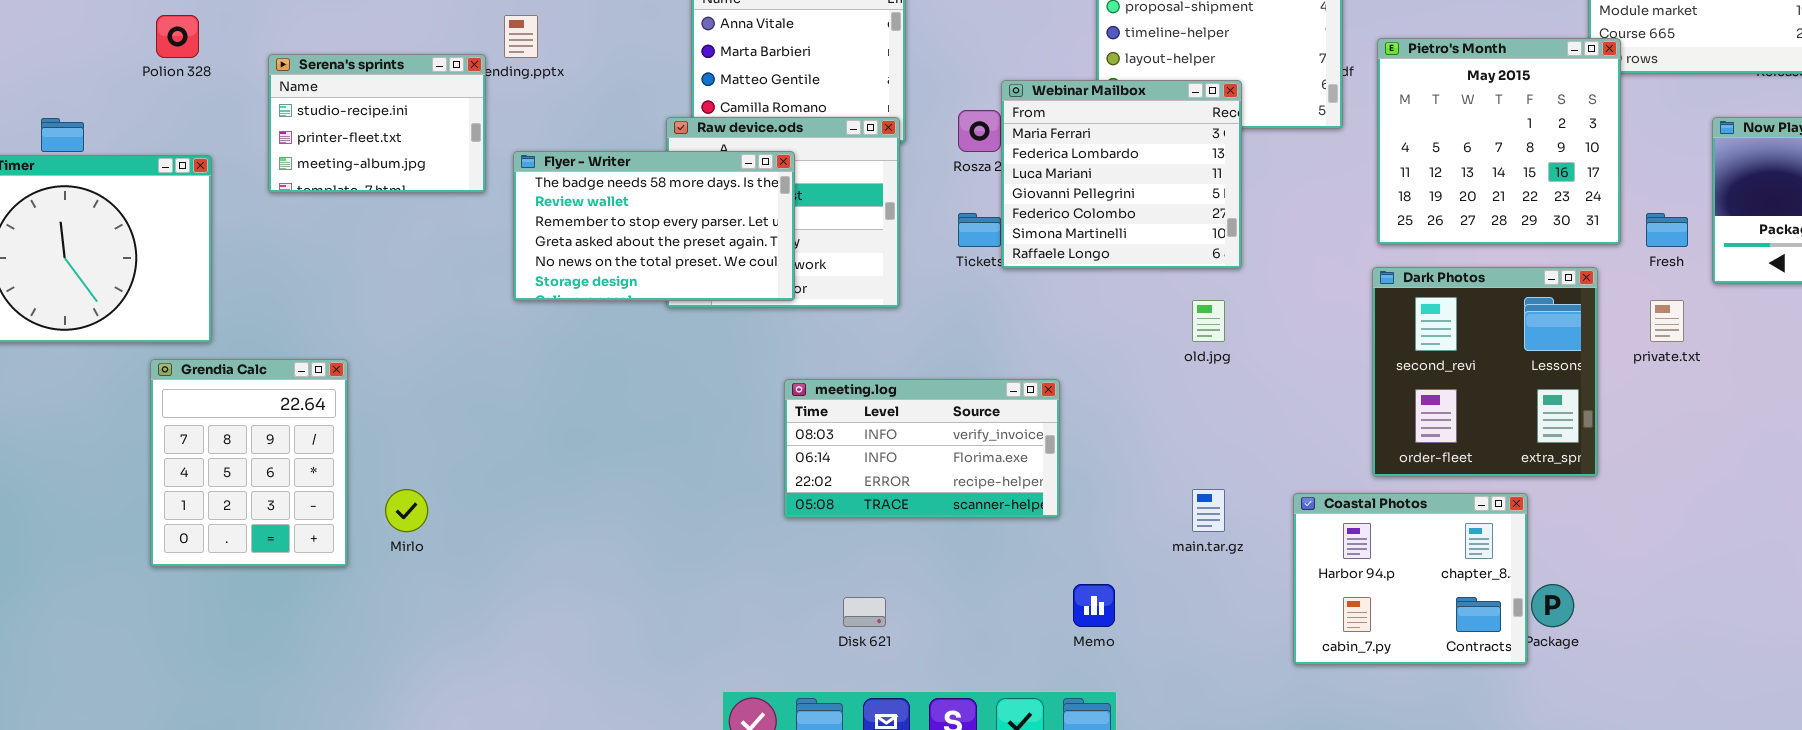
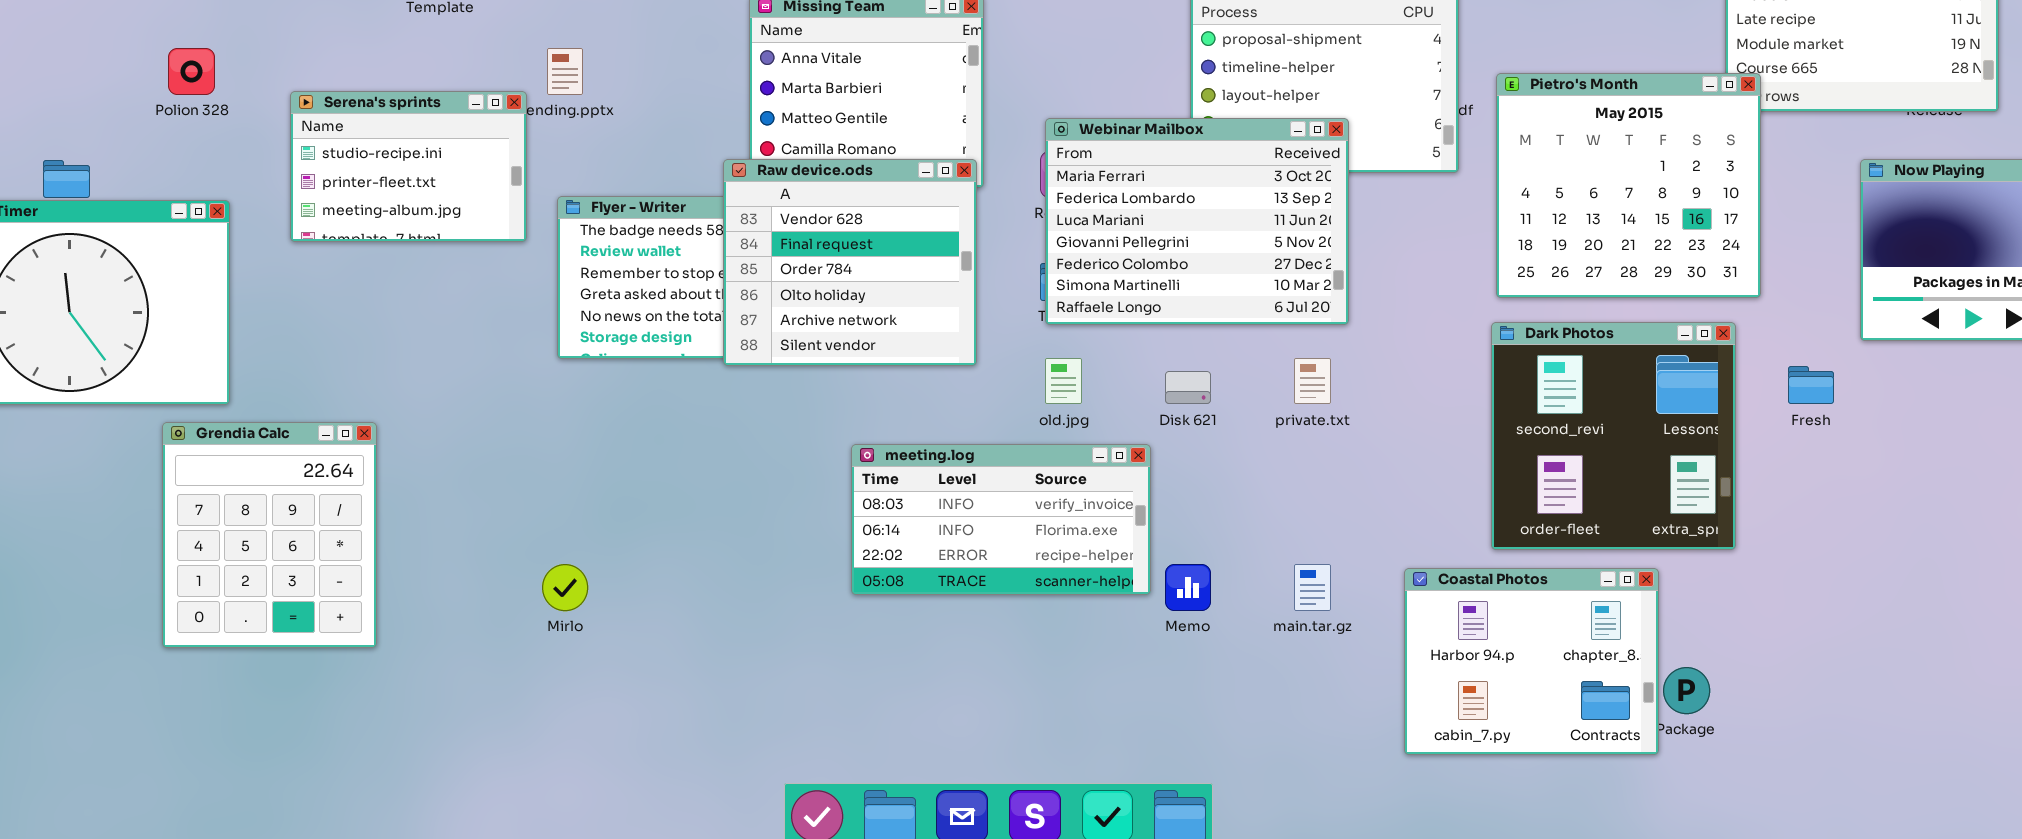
Webinar Mailbox: [1001,80,1242,269] -> [1045,118,1349,325], resized
Raw device.ods: [666,117,900,308] -> [723,159,977,366], raised
Fresh: [1646,213,1688,247] -> [1788,366,1834,404], moved
old.jpg: [1192,300,1225,342] -> [1045,358,1082,404], moved
private.txt: [1650,300,1684,342] -> [1294,358,1331,404], moved
Mirlo: [385,489,428,532] -> [542,564,588,611], moved
Memo: [1073,584,1115,627] -> [1165,564,1211,611], moved
Disk 621: [843,597,886,627] -> [1165,371,1211,404], moved

